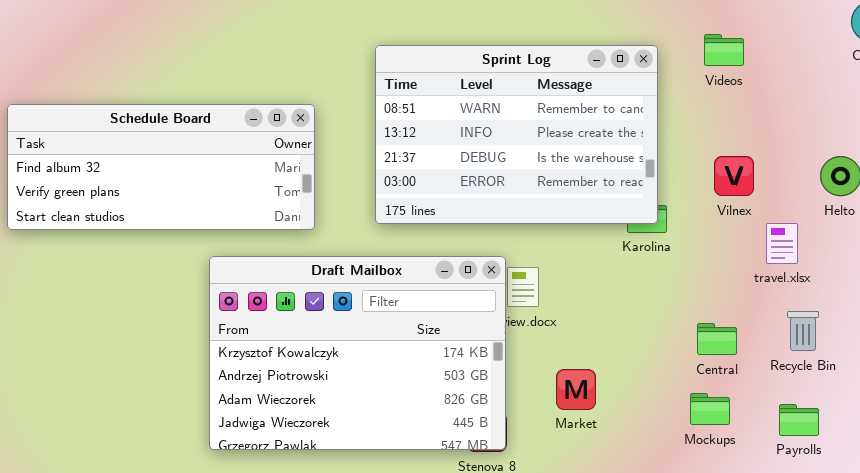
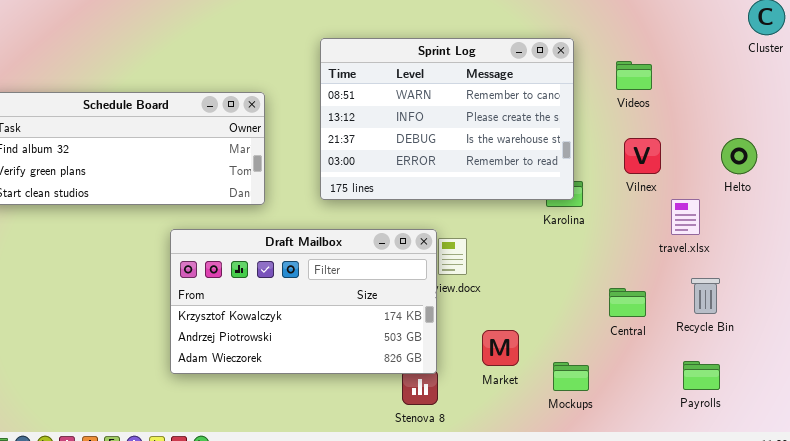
Videos: [704,34,744,66] -> [616,61,652,90], moved
Draft Mailbox: [209,256,506,450] -> [170,229,437,374], resized
Mockups: [690,393,730,425] -> [553,362,589,391], moved

